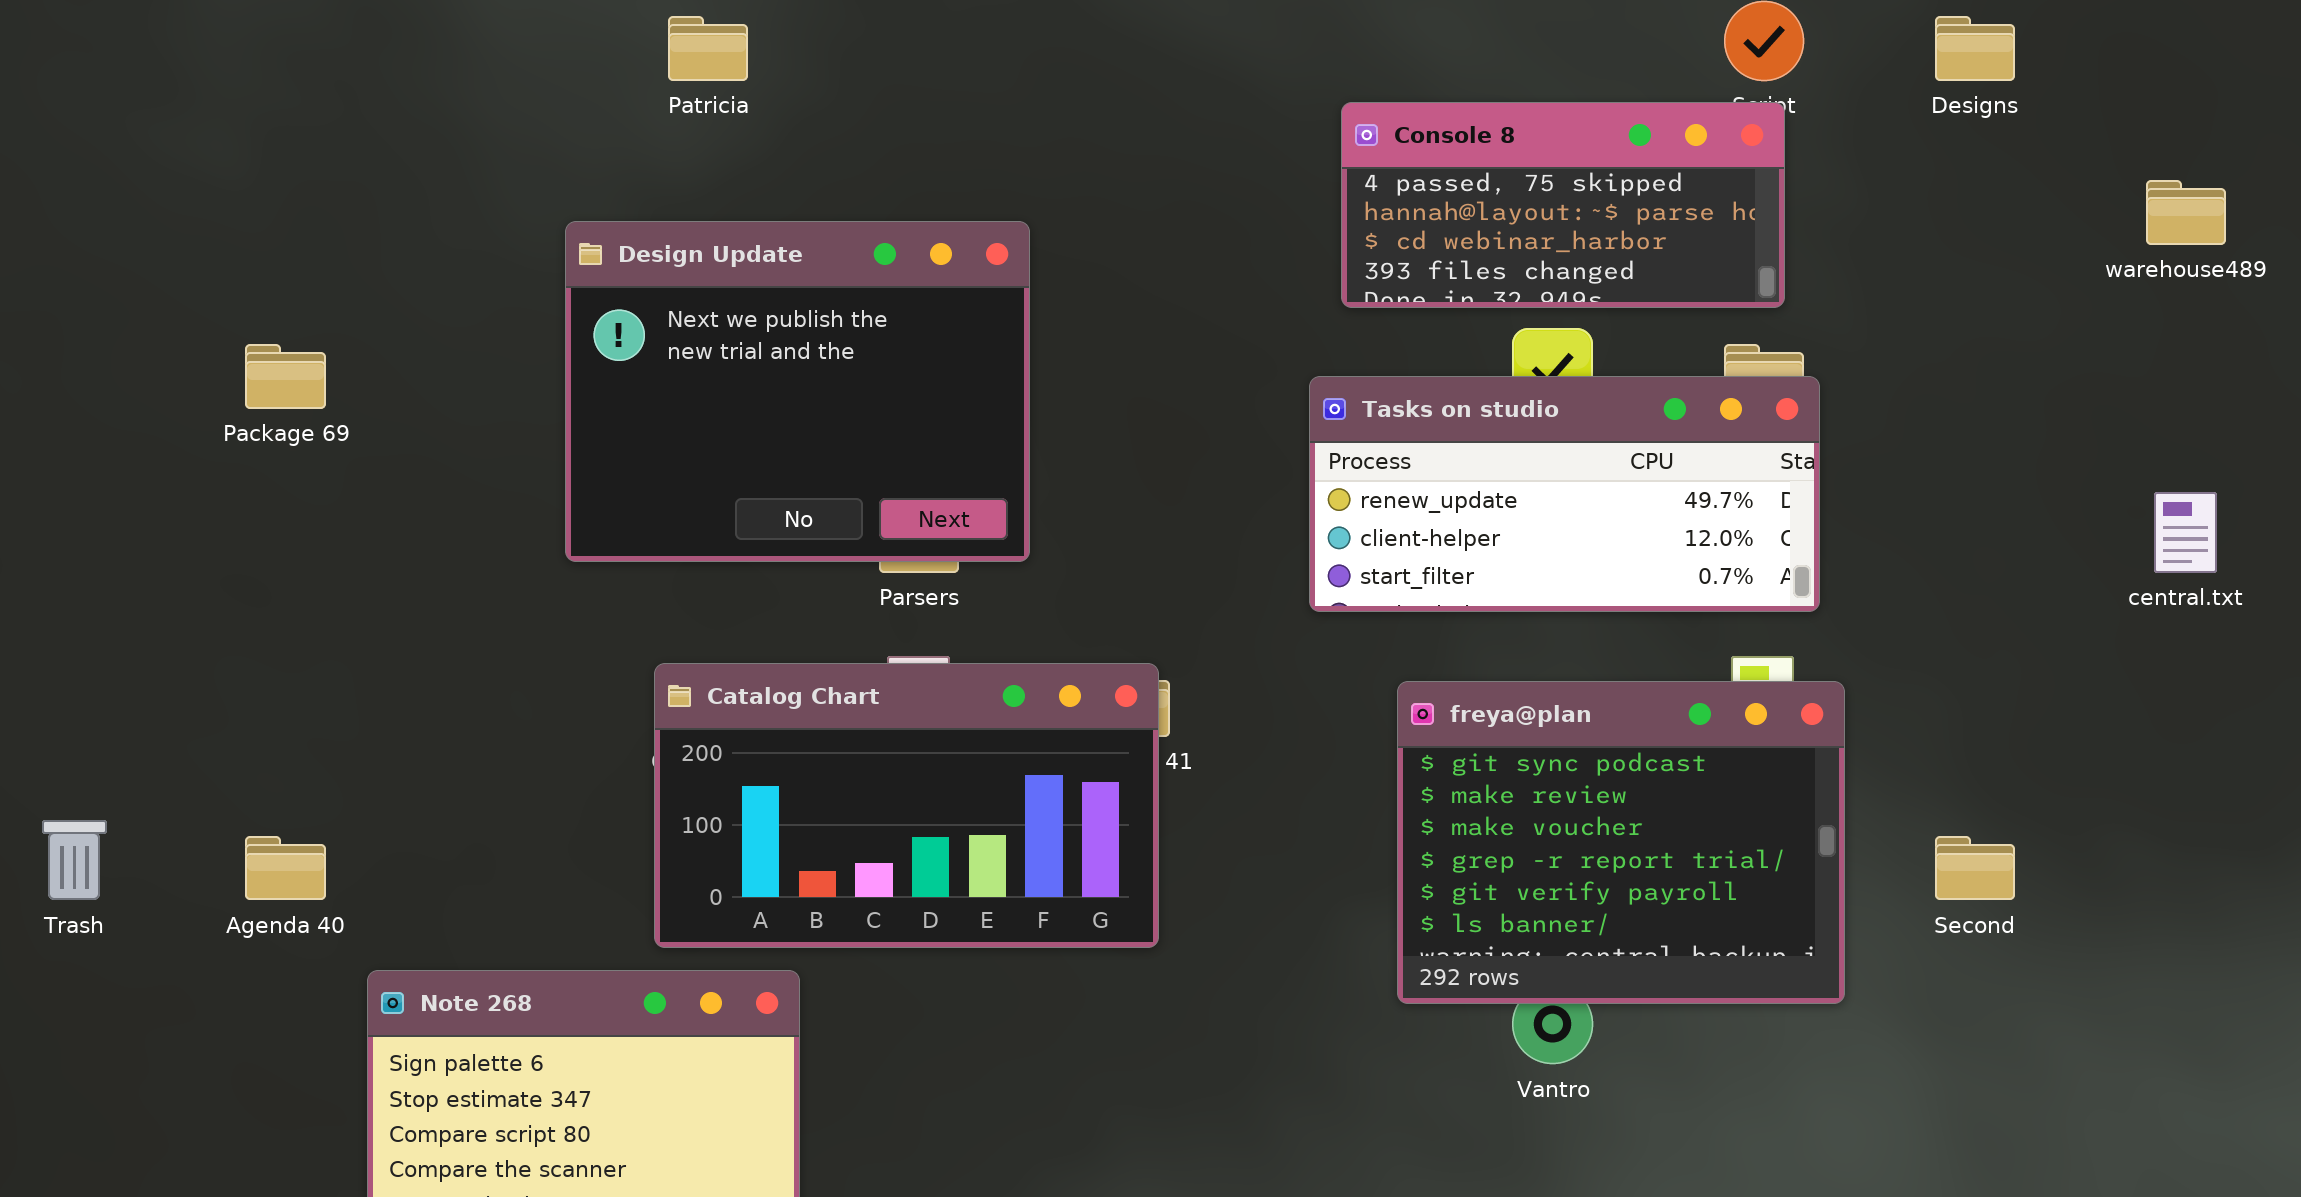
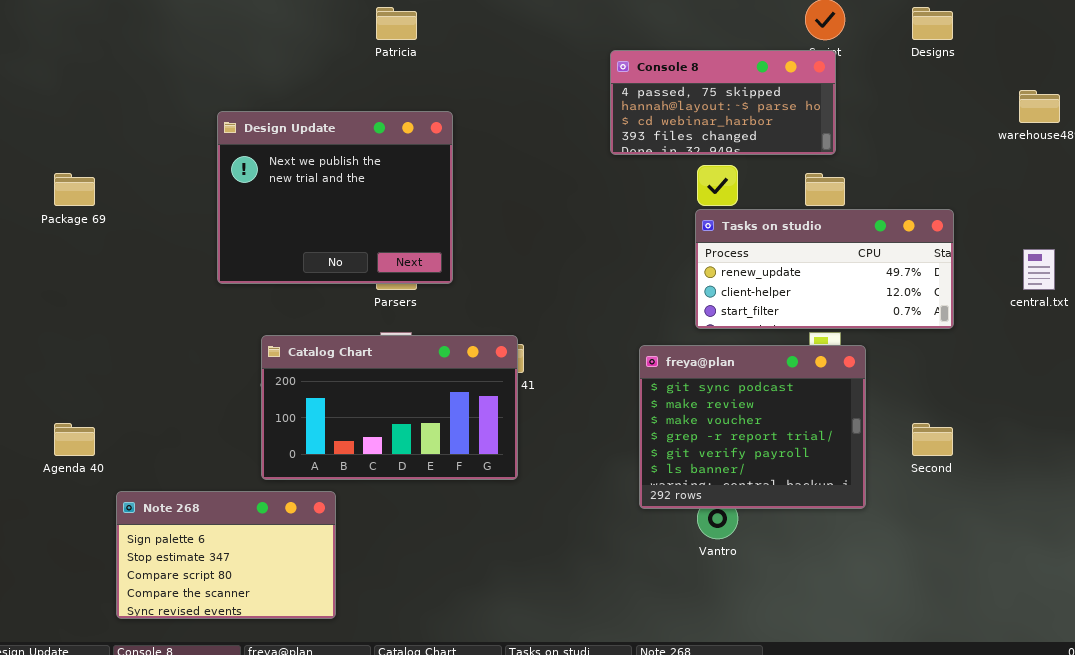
Patricia: [668,16,748,81] -> [376,7,417,40], moved
Tasks on studio: [1309,376,1820,612] -> [695,209,954,329], moved

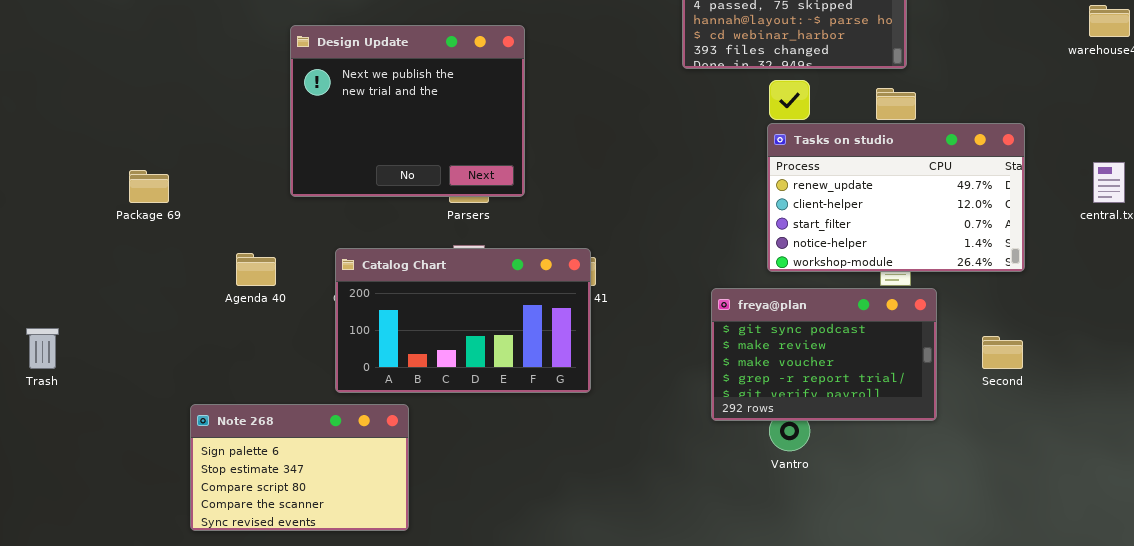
Package 69: [54,173,95,206] -> [129,170,169,203], moved
Tasks on studio: [695,209,954,329] -> [767,123,1025,272], resized
freya@plan: [639,345,866,509] -> [711,288,937,421], resized
Agenda 40: [54,423,95,456] -> [236,253,276,286], moved

